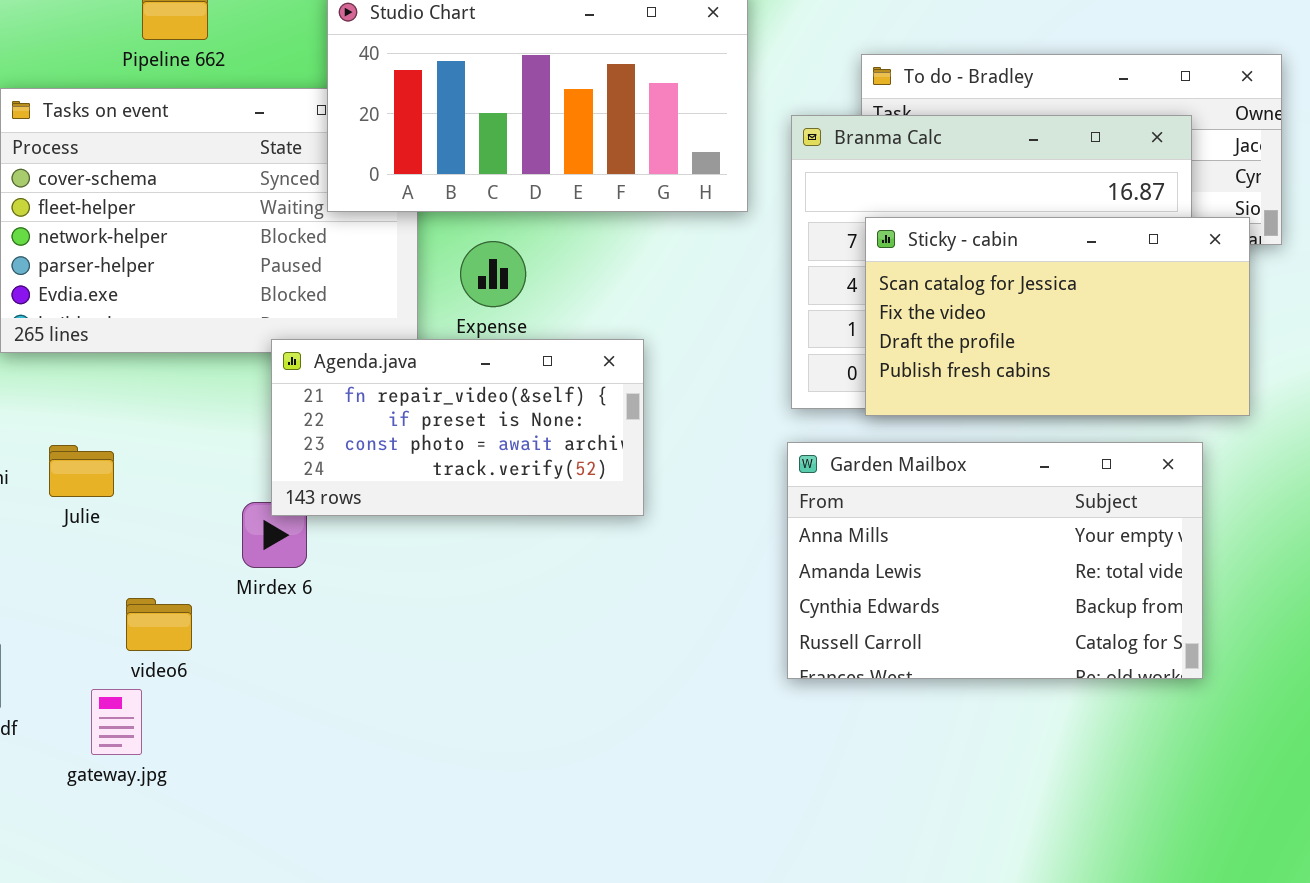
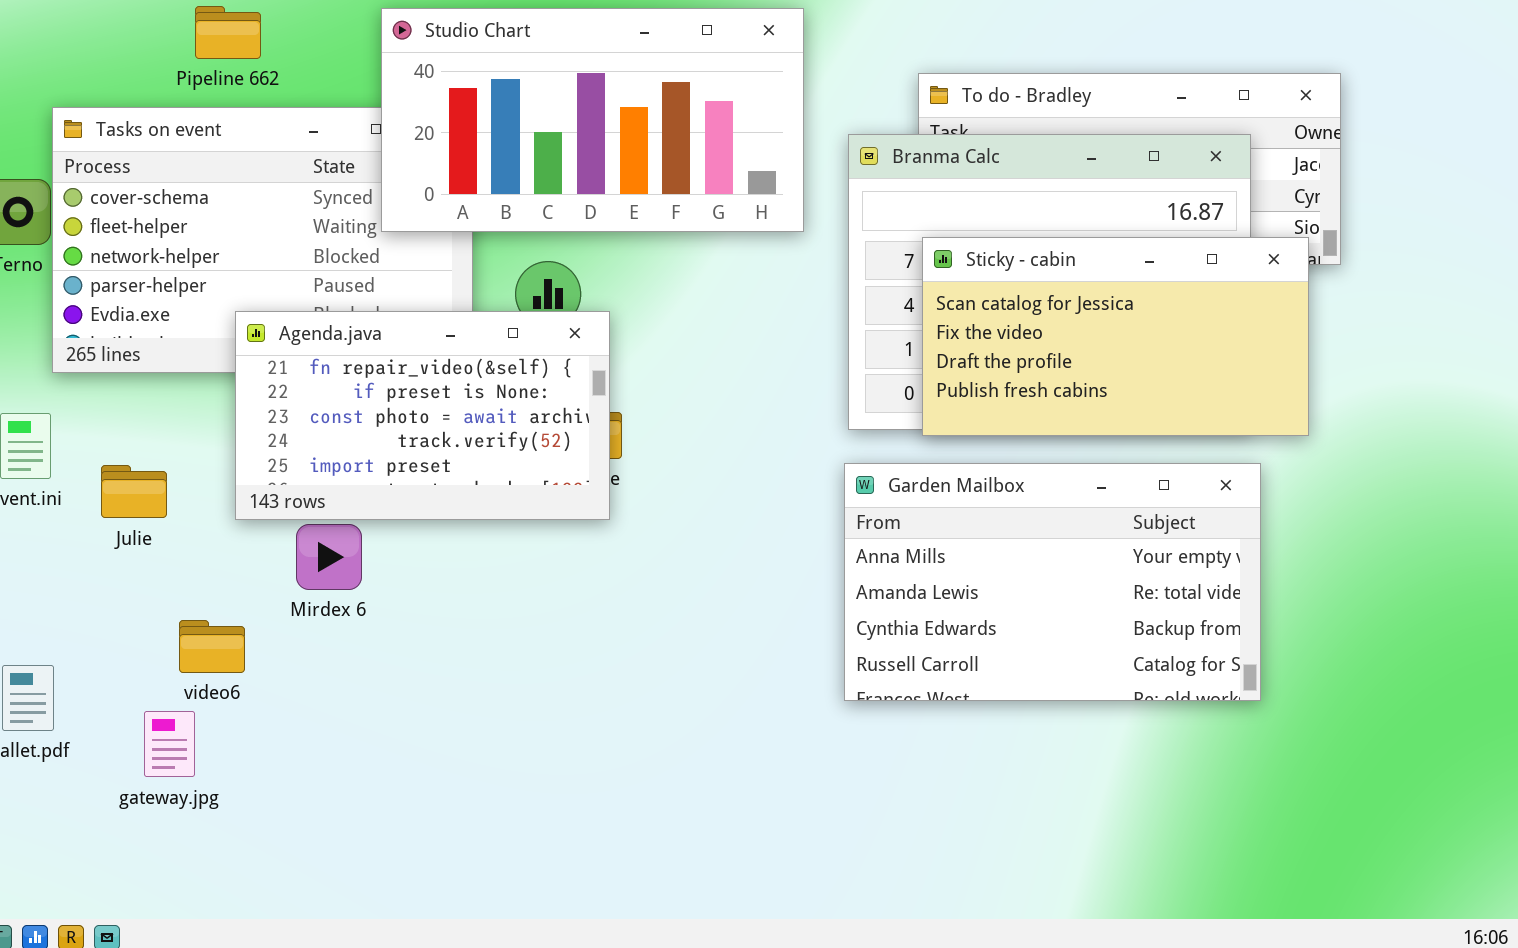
Agenda.java: [271,339,644,516] -> [235,311,610,520], moved, resized

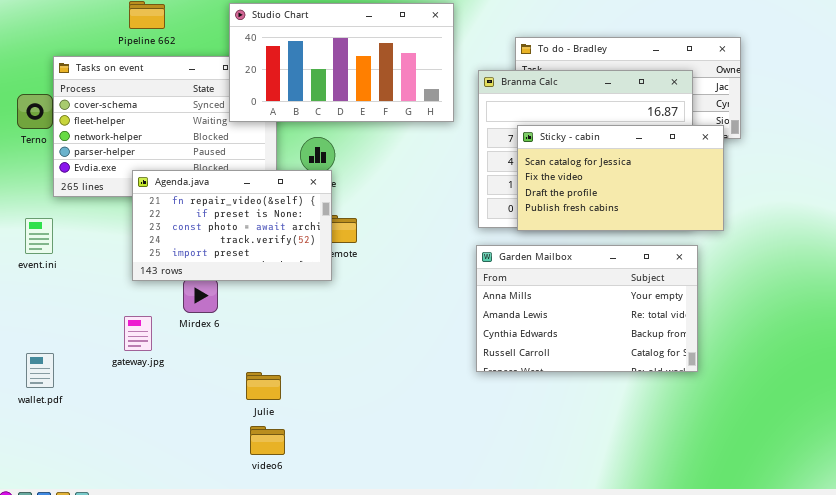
Agenda.java: [235,311,610,520] -> [132,170,332,281], moved
Julie: [101,465,167,518] -> [246,372,281,400], moved
video6: [179,620,245,673] -> [250,426,285,455], moved
gateway.jpg: [144,711,195,777] -> [124,316,152,351], moved

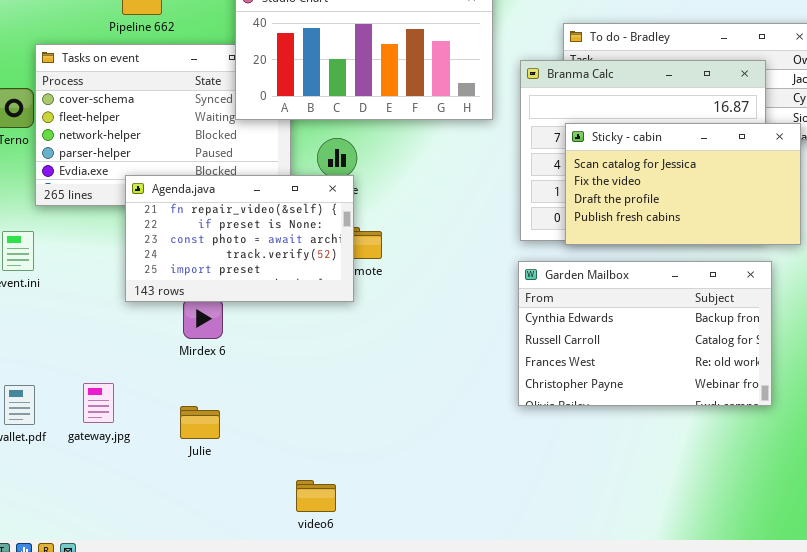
Garden Mailbox: [476,245,698,372] -> [518,261,772,406], scrolled down 2 rows
gateway.jpg: [124,316,152,351] -> [83,383,114,423], moved
Julie: [246,372,281,400] -> [180,406,220,439], moved
video6: [250,426,285,455] -> [296,480,336,512], moved

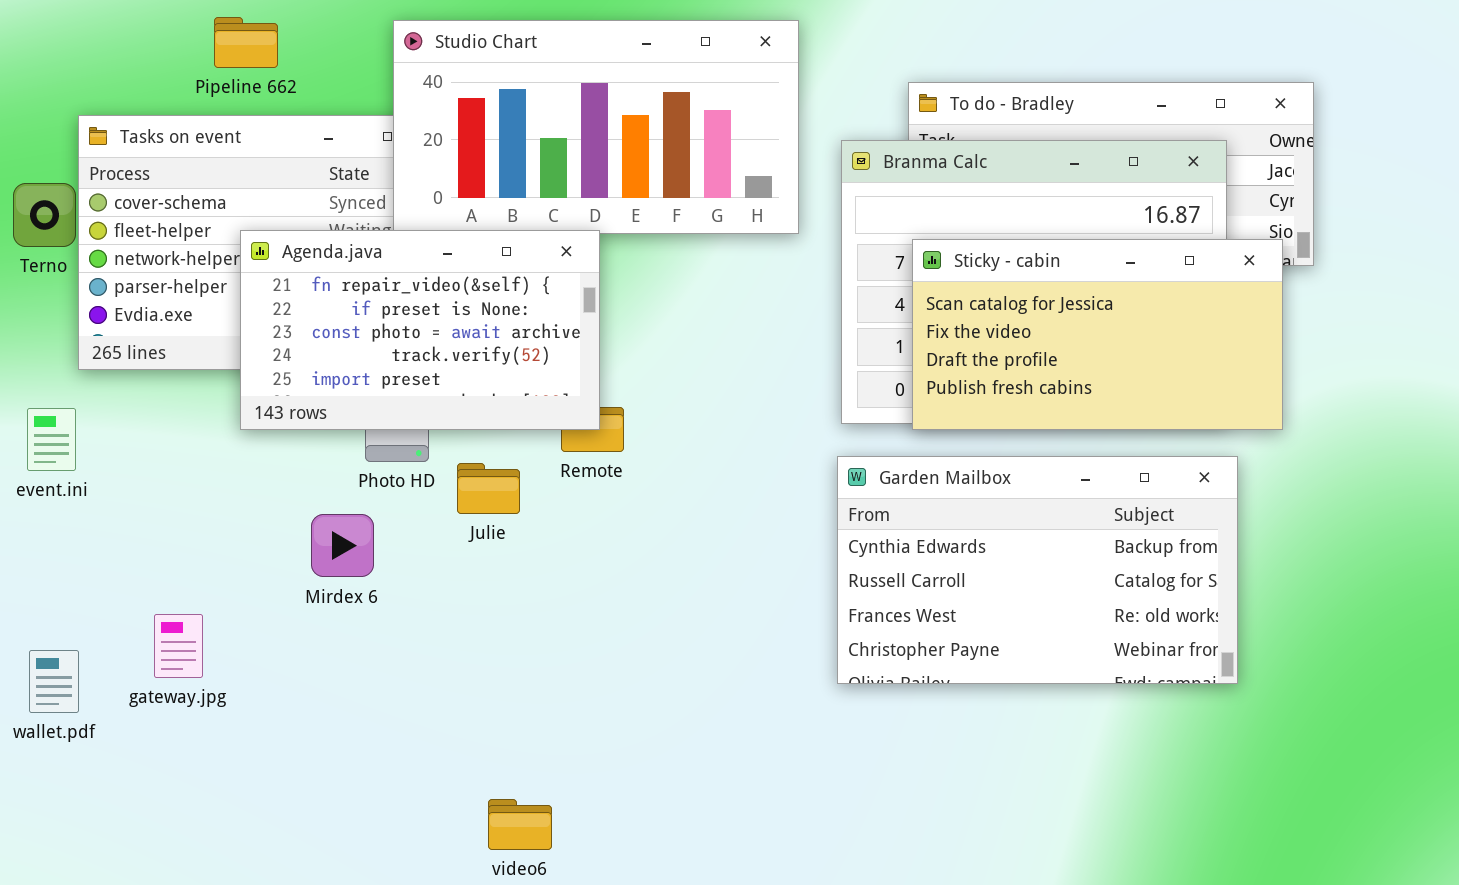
Agenda.java: [125,175,354,302] -> [240,230,600,430], moved
gateway.jpg: [83,383,114,423] -> [154,614,203,678], moved
Julie: [180,406,220,439] -> [457,463,520,514], moved

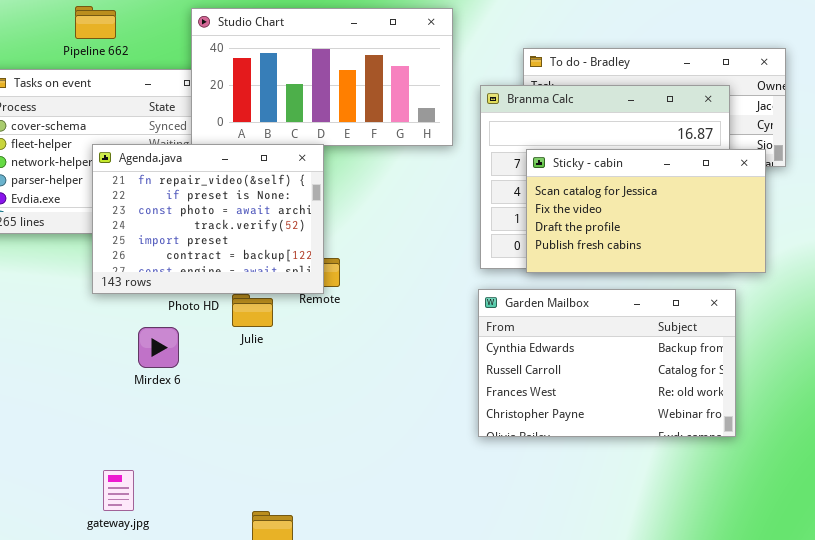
Agenda.java: [240,230,600,430] -> [92,144,324,294], resized
gateway.jpg: [154,614,203,678] -> [103,470,134,511], moved

